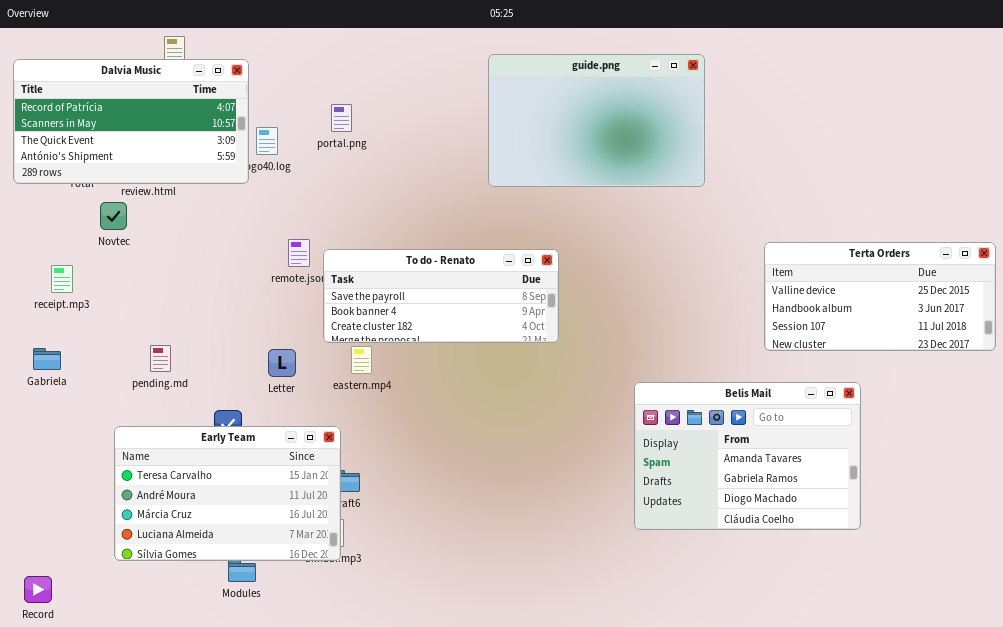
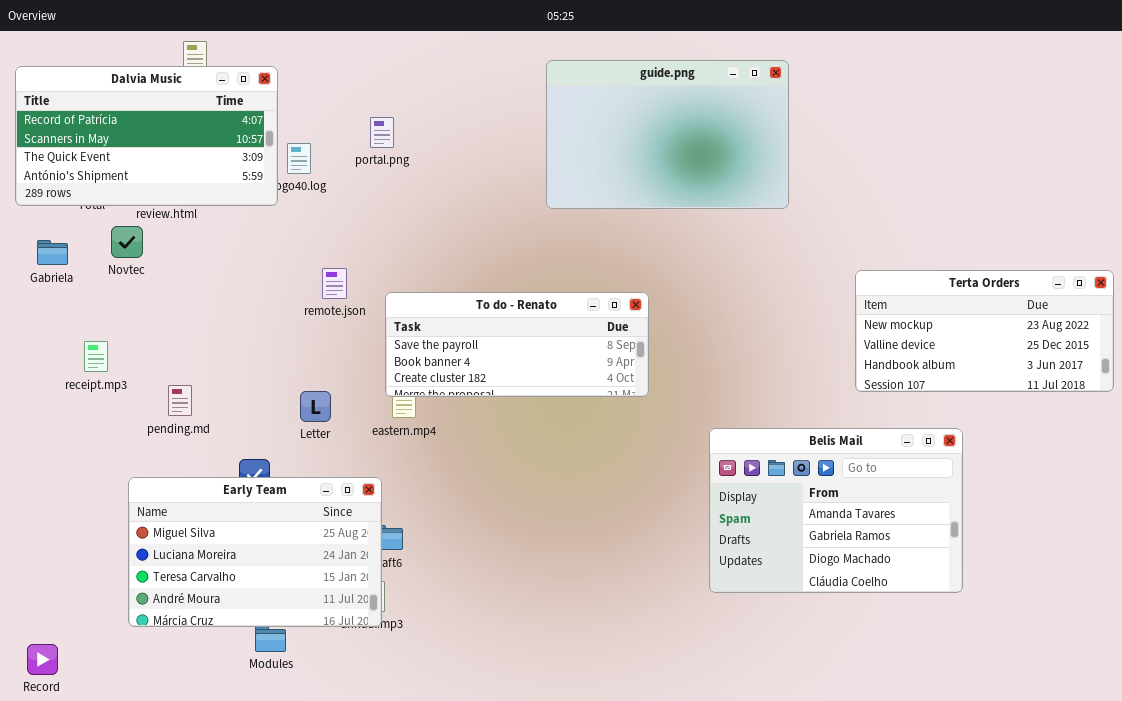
Terta Orders: [764,242,996,351] -> [855,270,1114,392], scrolled up 1 row
To do - Renato: [323,249,559,343] -> [385,292,649,397], moved
receipt.mp3: [51,265,73,293] -> [84,341,108,372], moved
Gabriela: [33,348,61,370] -> [37,240,68,265], moved
Early Team: [114,426,341,561] -> [128,477,382,627], scrolled up 2 rows

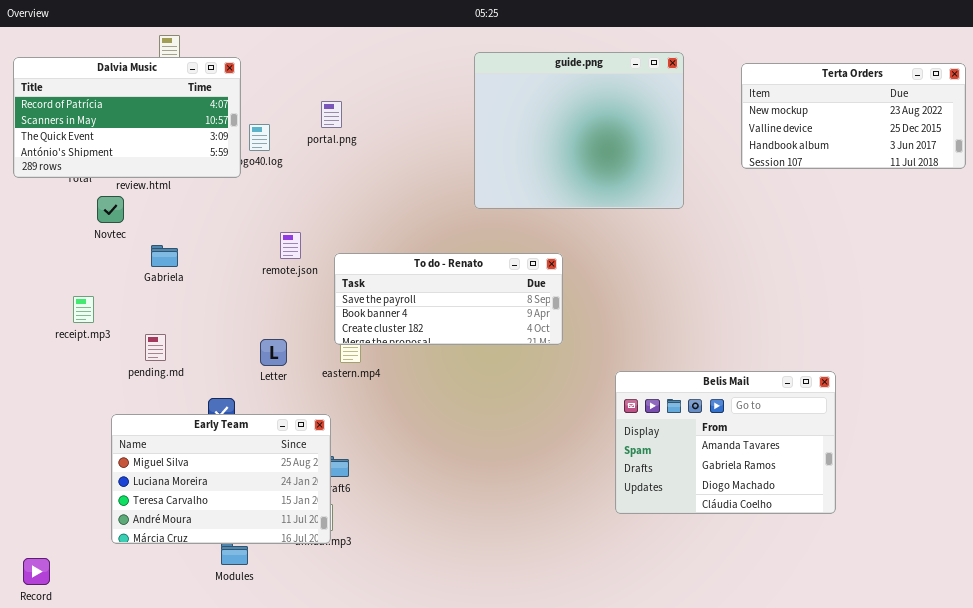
guide.png: [546,60,789,209] -> [474,52,684,209], resized
Gabriela: [37,240,68,265] -> [151,245,178,267], moved
Terta Orders: [855,270,1114,392] -> [741,63,966,169], moved

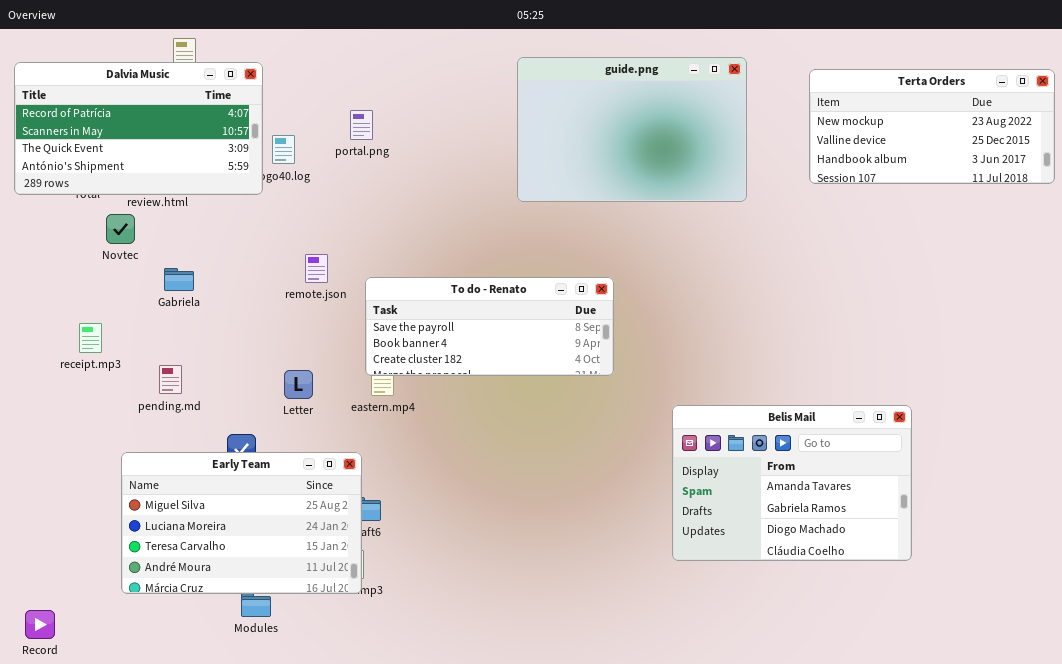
guide.png: [474,52,684,209] -> [517,57,747,202], resized

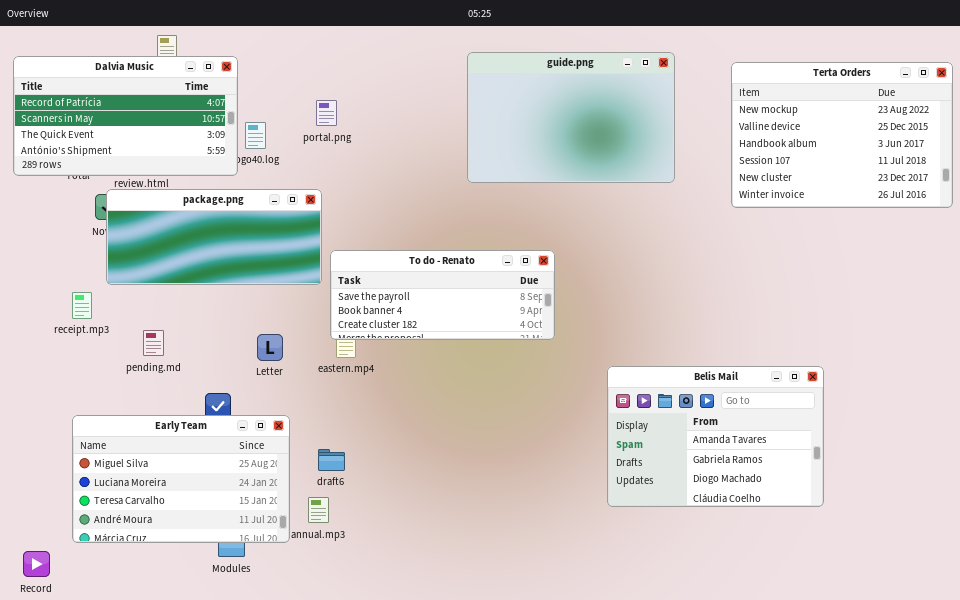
Terta Orders: [809,69,1055,184] -> [731,62,953,208], resized
package.png: none -> [106,189,322,285], opened
Early Team: [121,452,362,594] -> [72,415,290,543], moved

